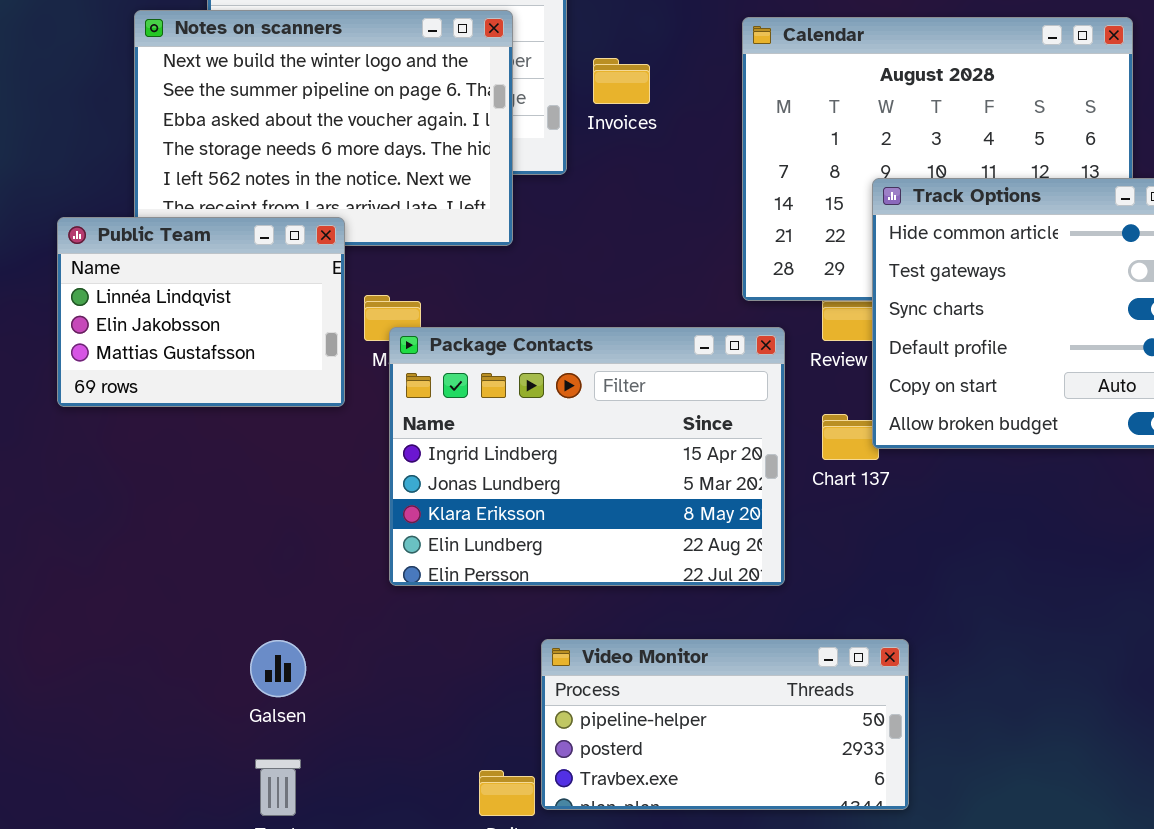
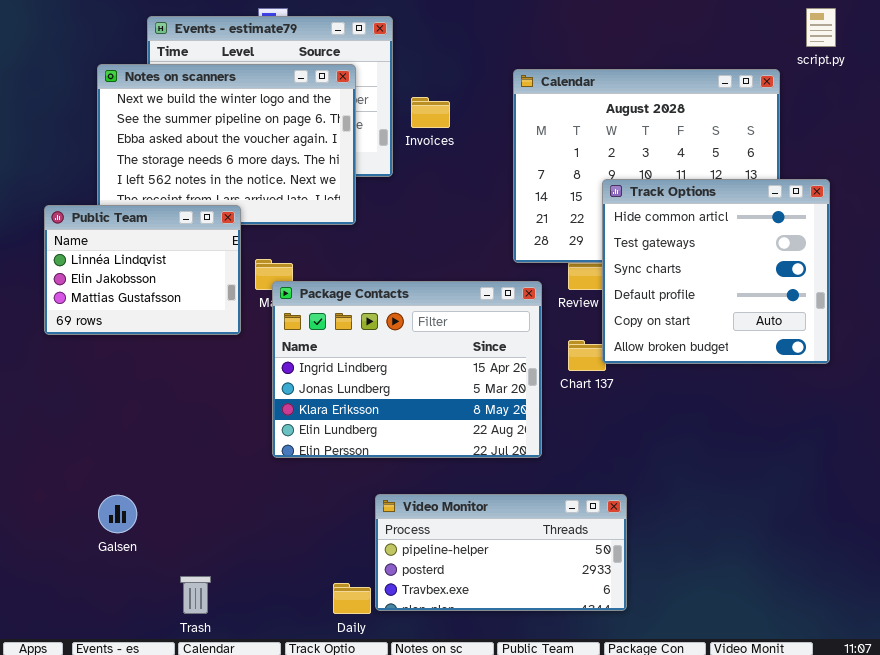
Galsen: [250,640,306,697] -> [98,495,137,533], moved

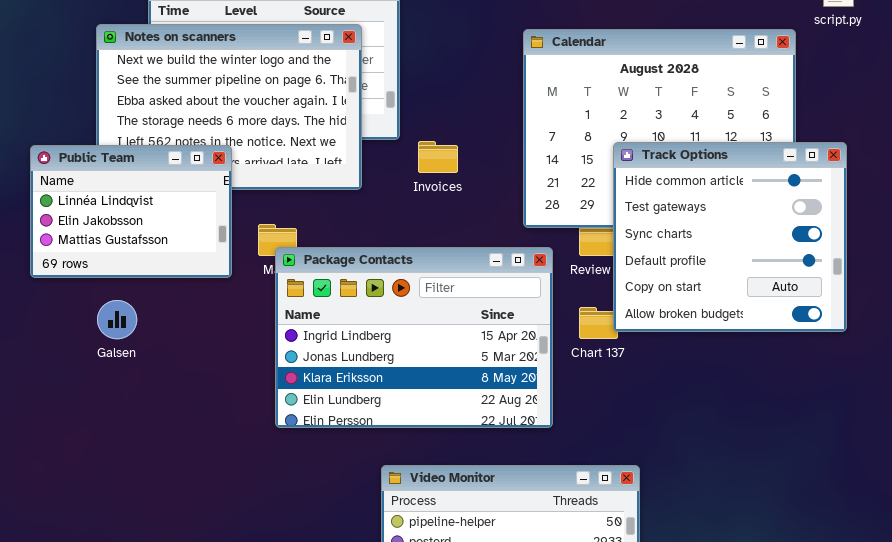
Invoices: [411,97,450,128] -> [418,141,458,173], moved
Public Team: [44,205,241,335] -> [30,145,232,278], moved
Galsen: [98,495,137,533] -> [97,300,137,339], moved

